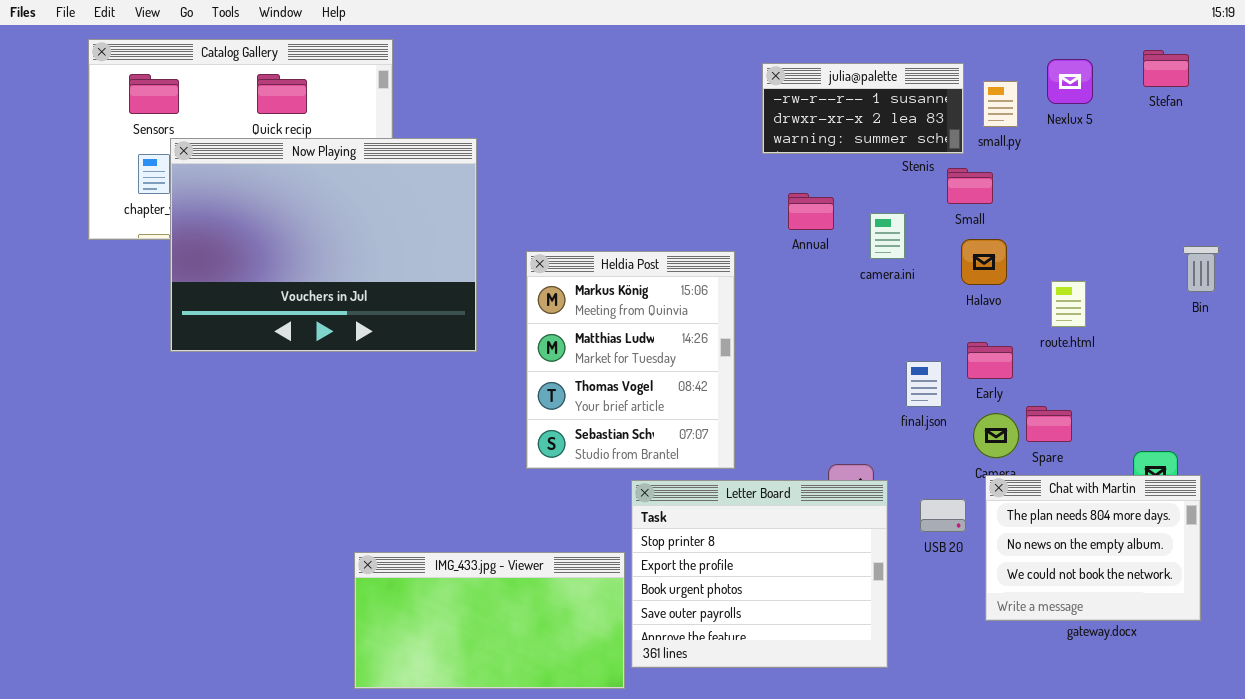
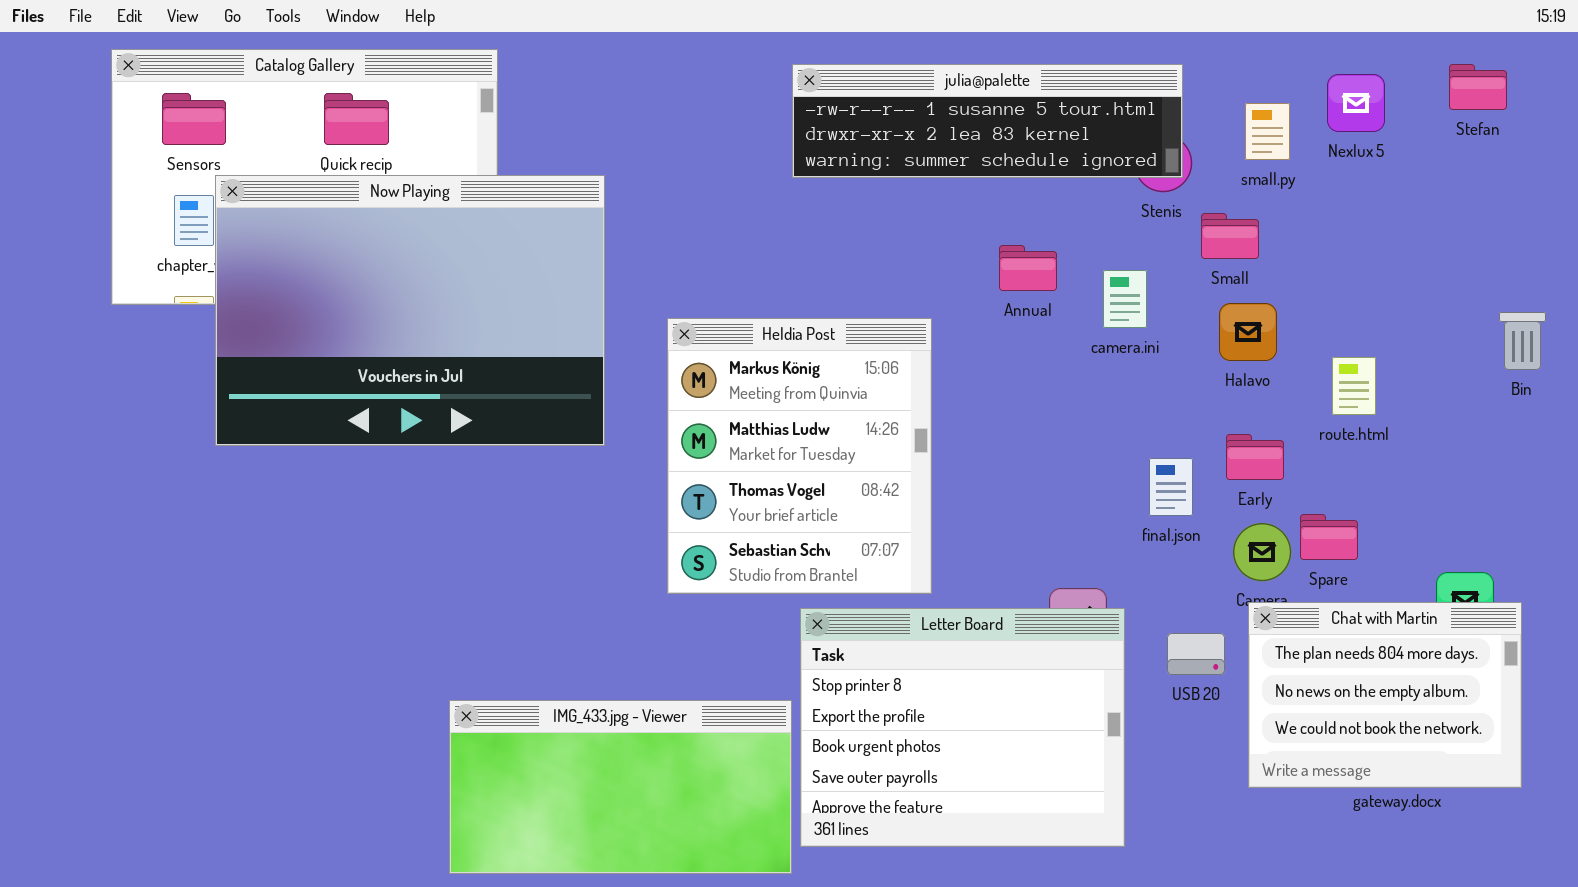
julia@palette: [762,63,964,154] -> [792,64,1183,178], moved, resized

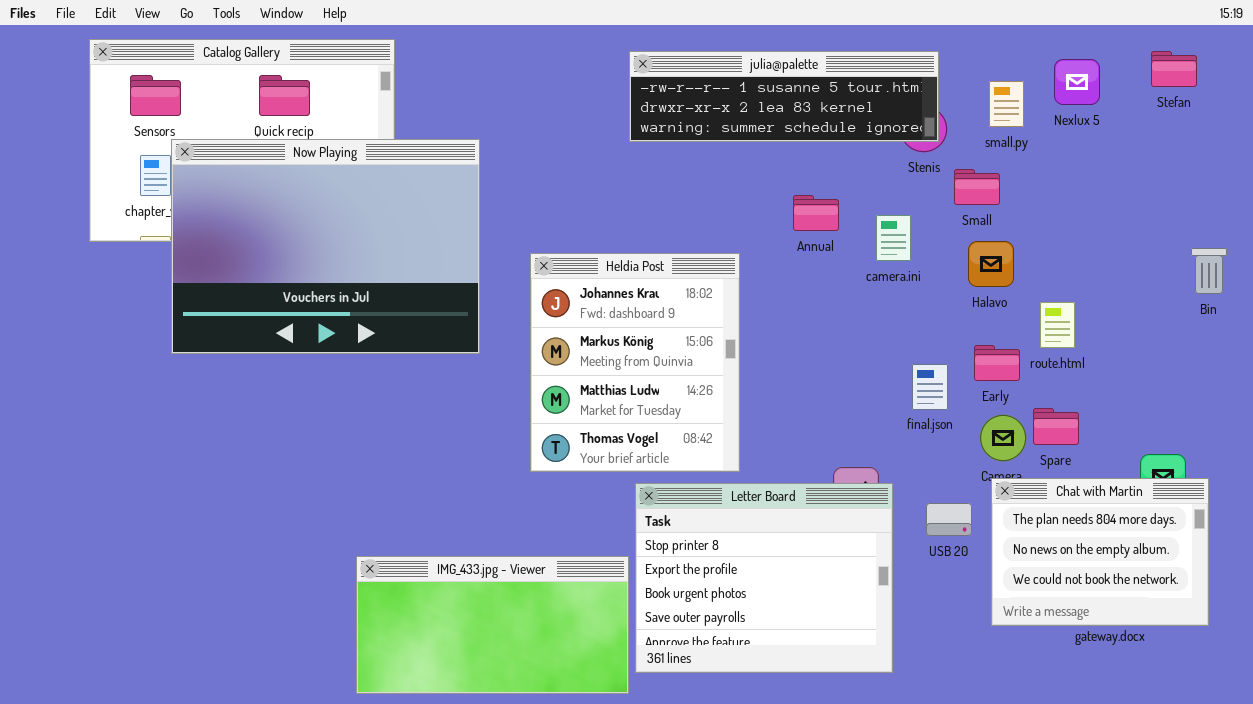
Heldia Post: [667,318,932,594] -> [530,253,740,472], scrolled up 1 row
route.html: [1332,357,1376,415] -> [1040,302,1075,348], moved

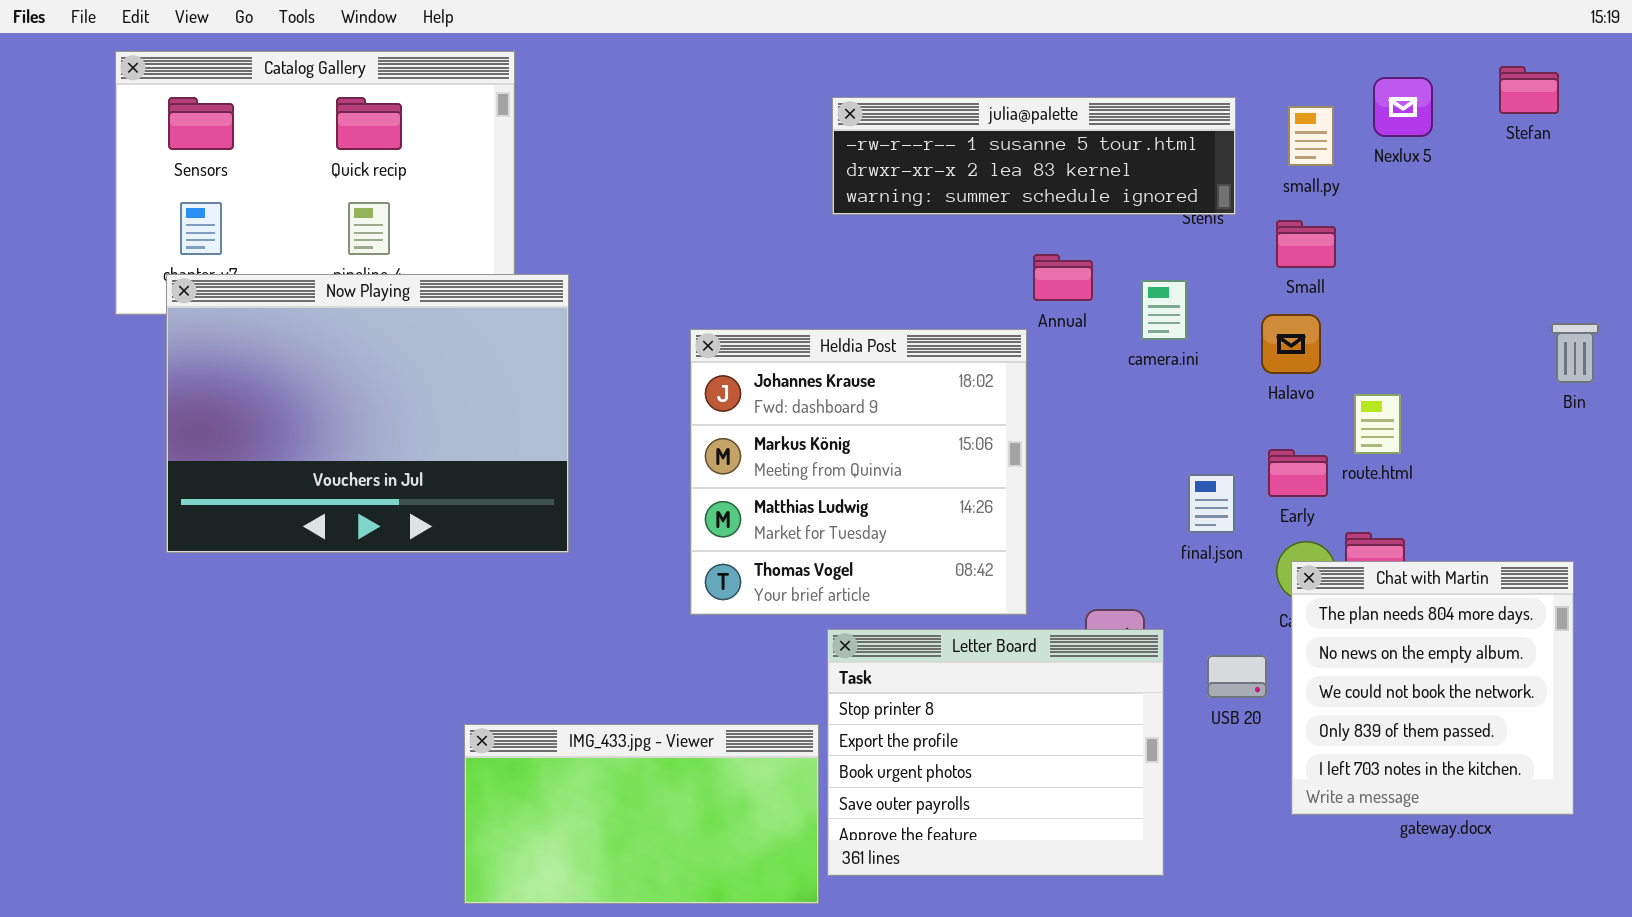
julia@palette: [629,51,939,142] -> [832,97,1236,215], moved
Now Playing: [171,139,480,354] -> [166,274,569,553], moved
Small: [954,169,1000,205] -> [1276,220,1336,268], moved
Heldia Post: [530,253,740,472] -> [690,329,1027,615], resized
Chat with Martin: [991,478,1209,626] -> [1291,561,1574,815], resized

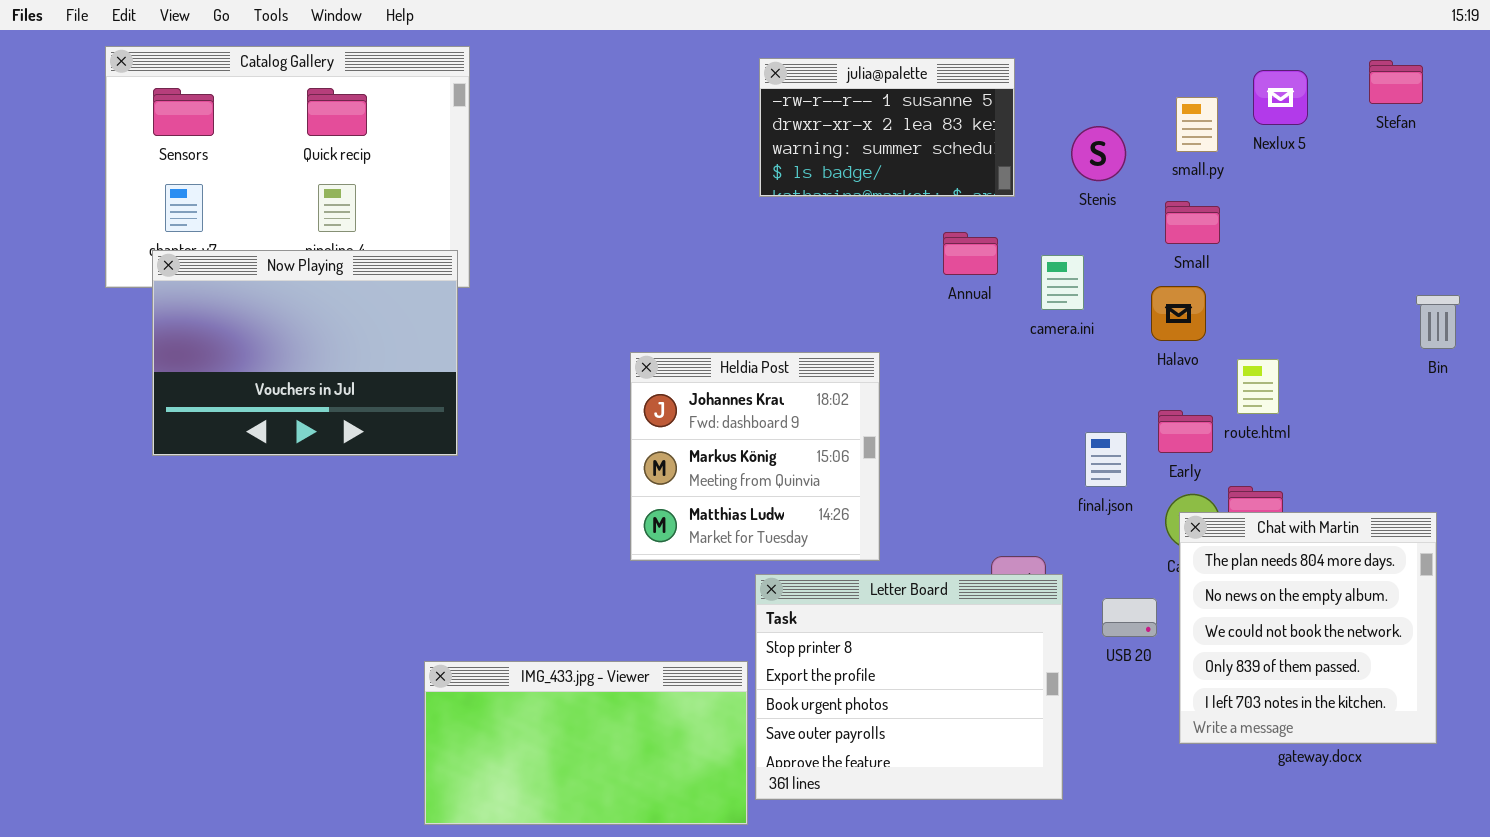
julia@palette: [832,97,1236,215] -> [759,58,1015,197], resized
Now Playing: [166,274,569,553] -> [152,250,458,456], resized
Heldia Post: [690,329,1027,615] -> [630,352,880,561], resized

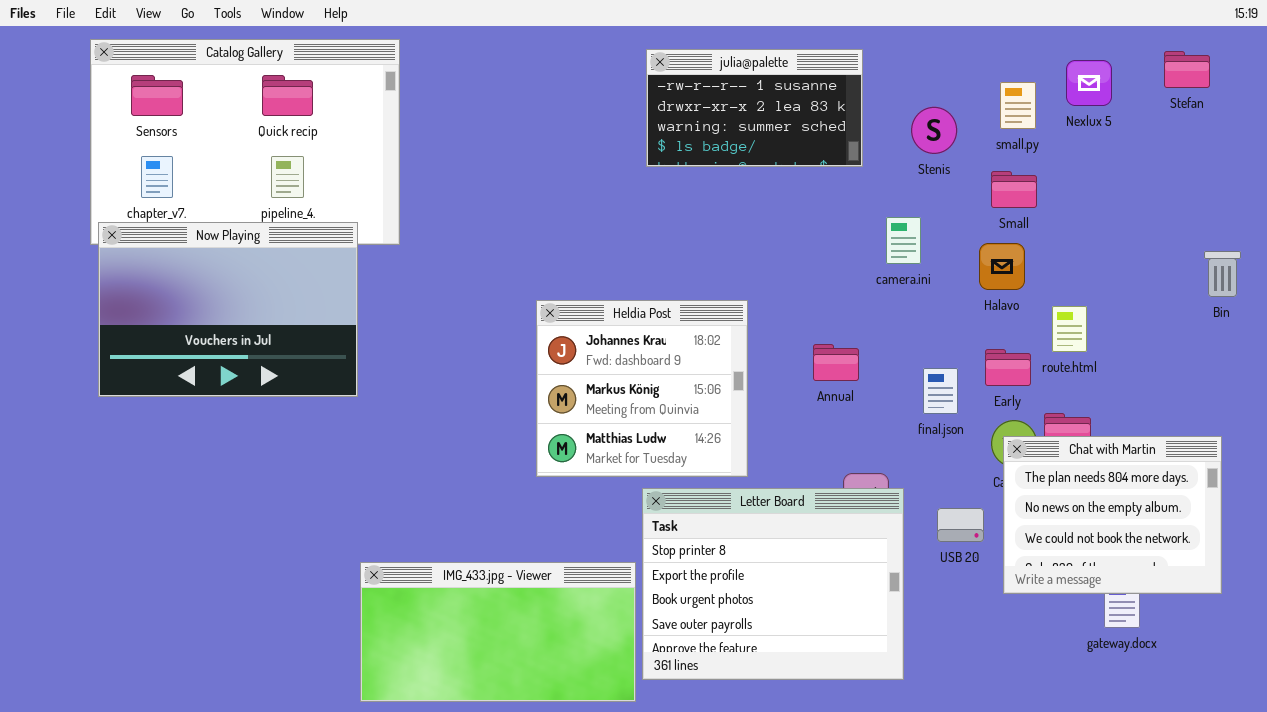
Annual: [943,232,998,275] -> [813,344,859,381], moved
Now Playing: [152,250,458,456] -> [98,222,358,397], moved
Chat with Martin: [1179,512,1437,744] -> [1003,436,1222,594], resized

